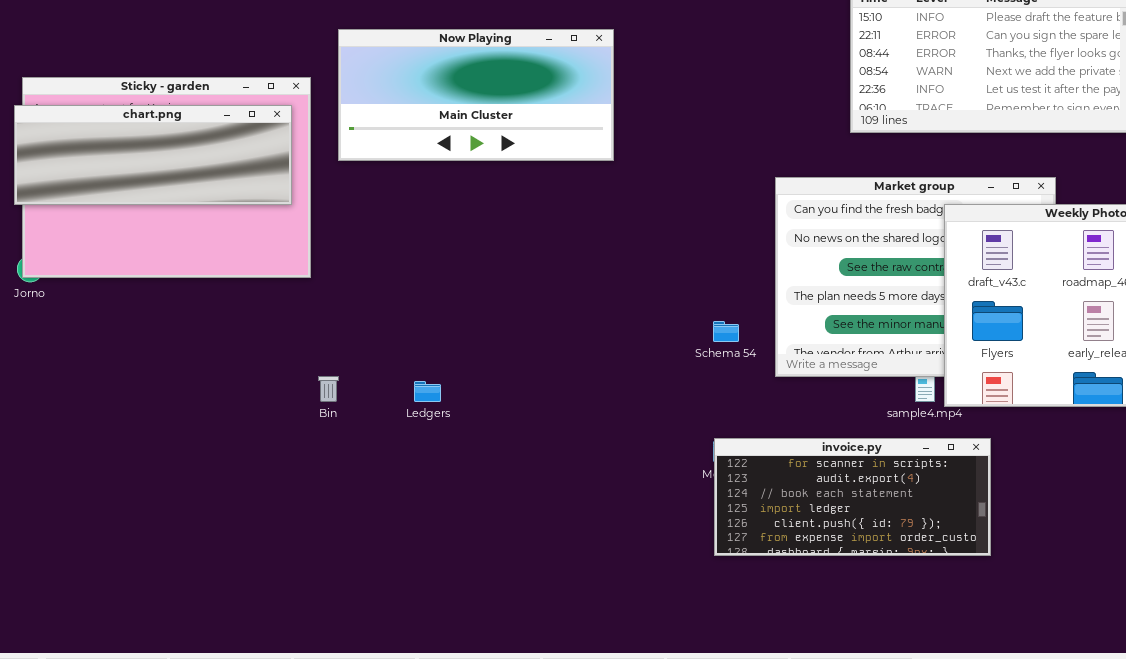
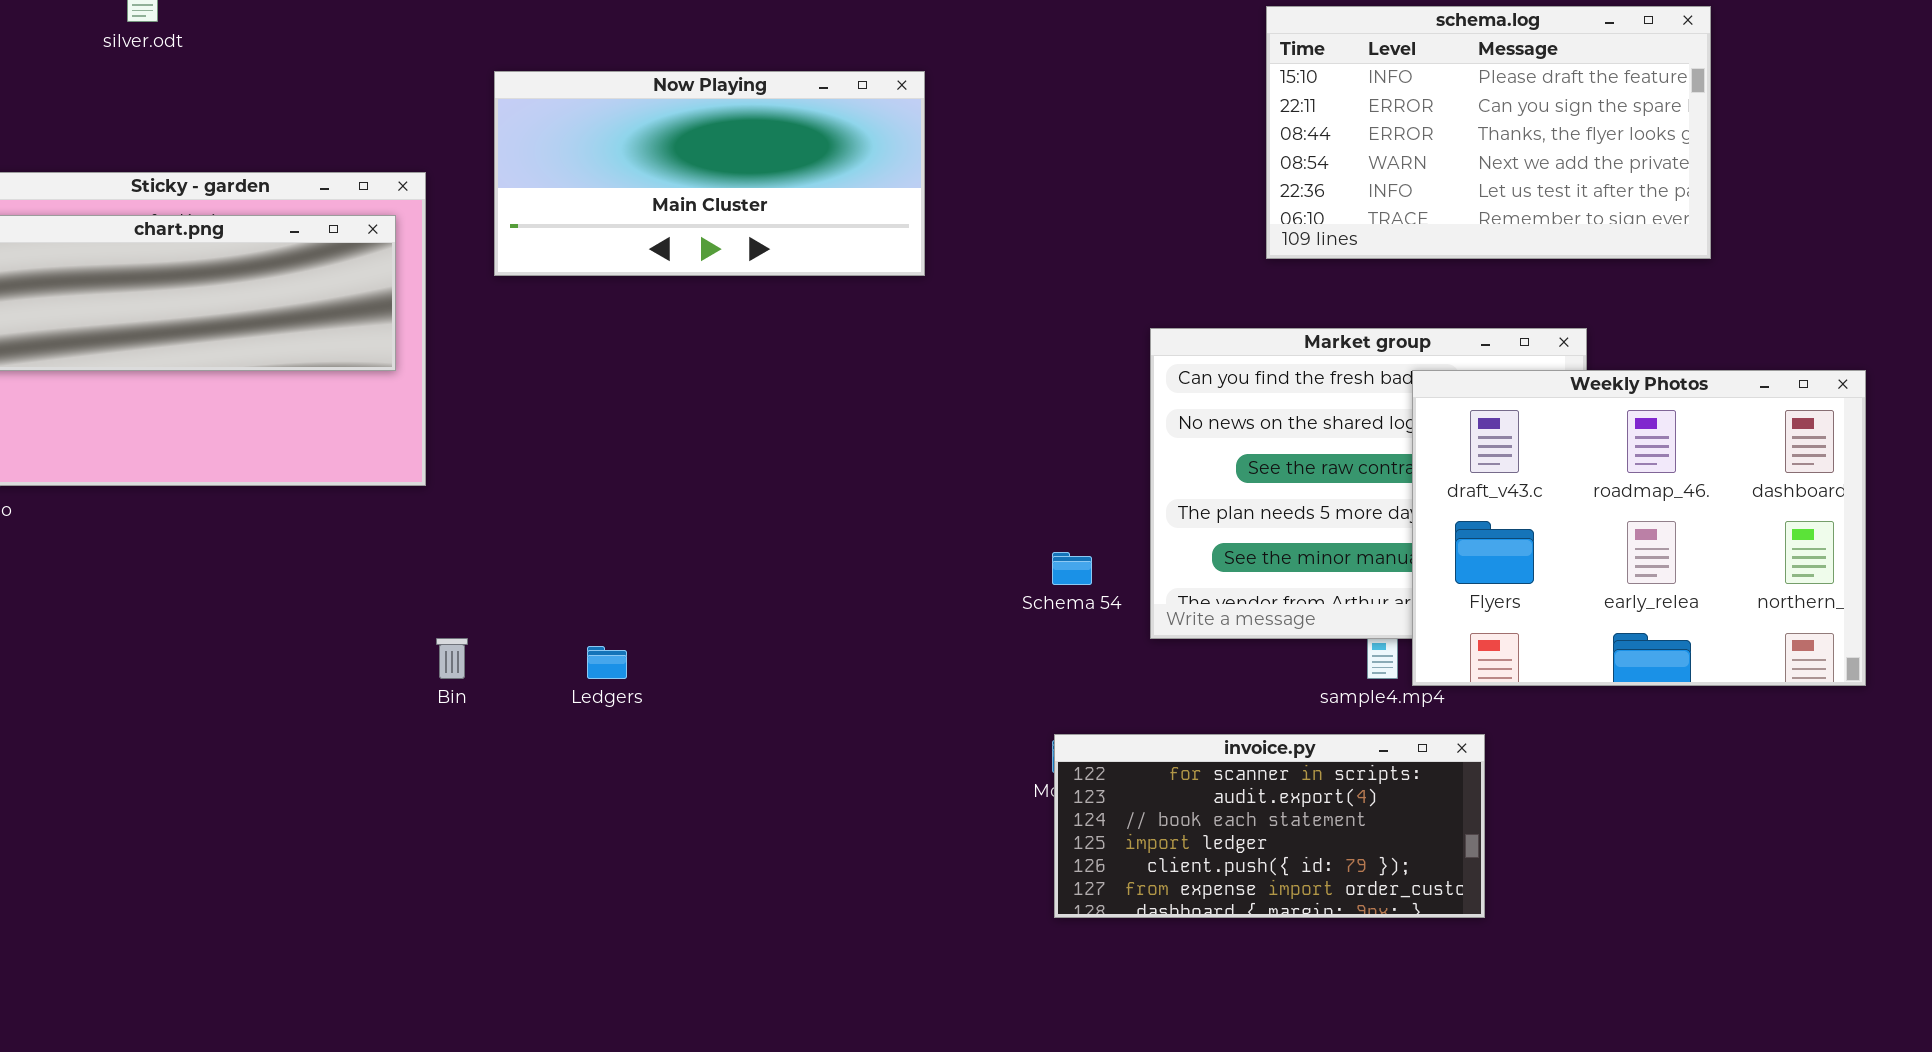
Now Playing: [338,29,614,161] -> [494,71,925,276], moved

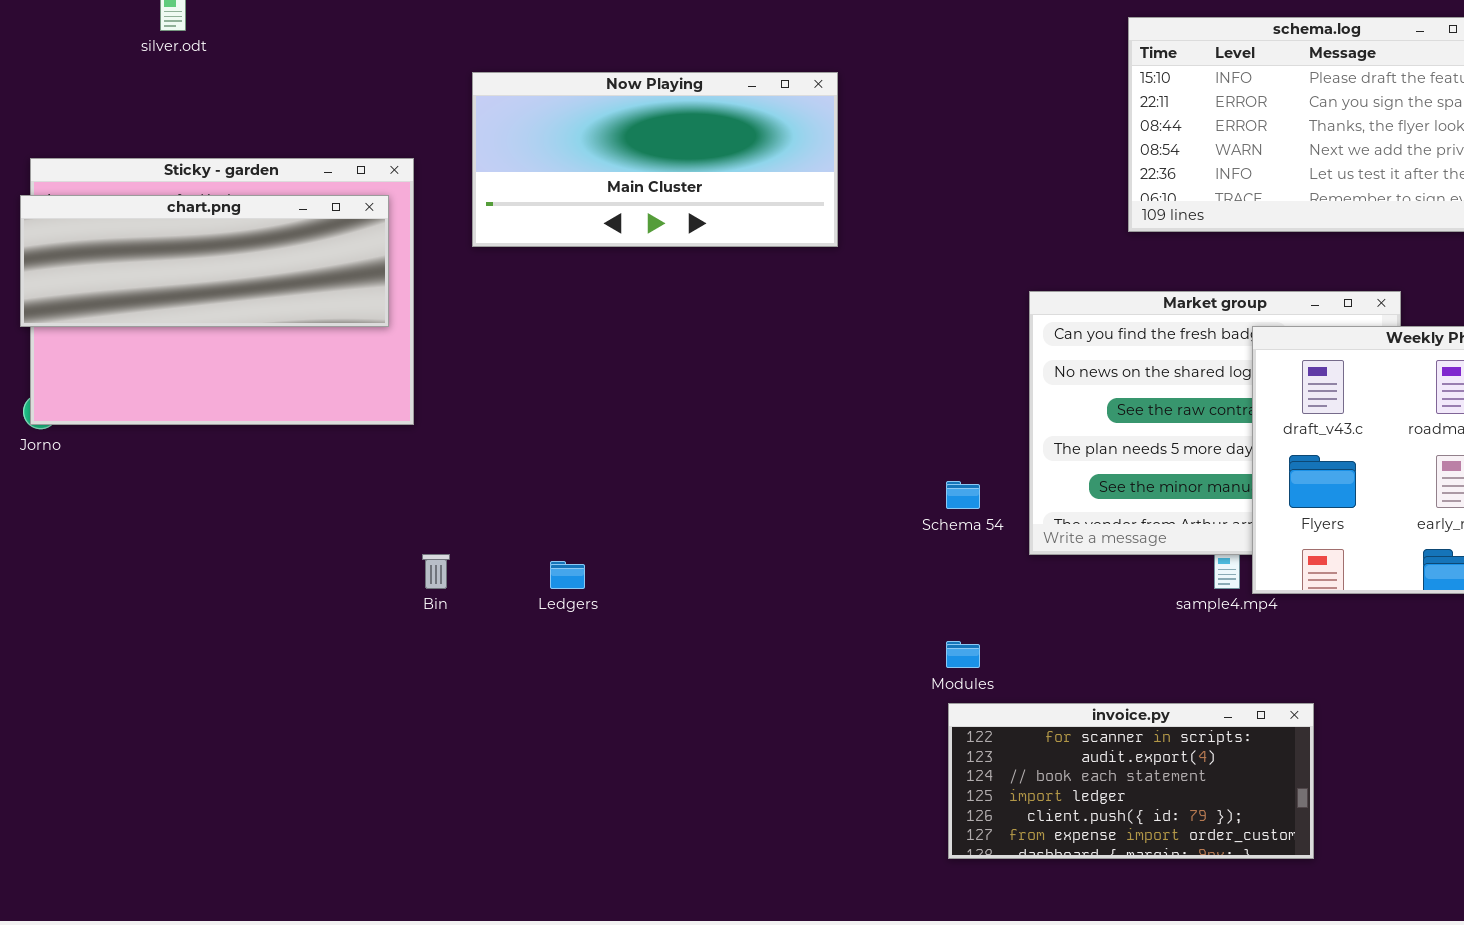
invoice.py: [1054,734,1485,918] -> [948,703,1314,859], moved

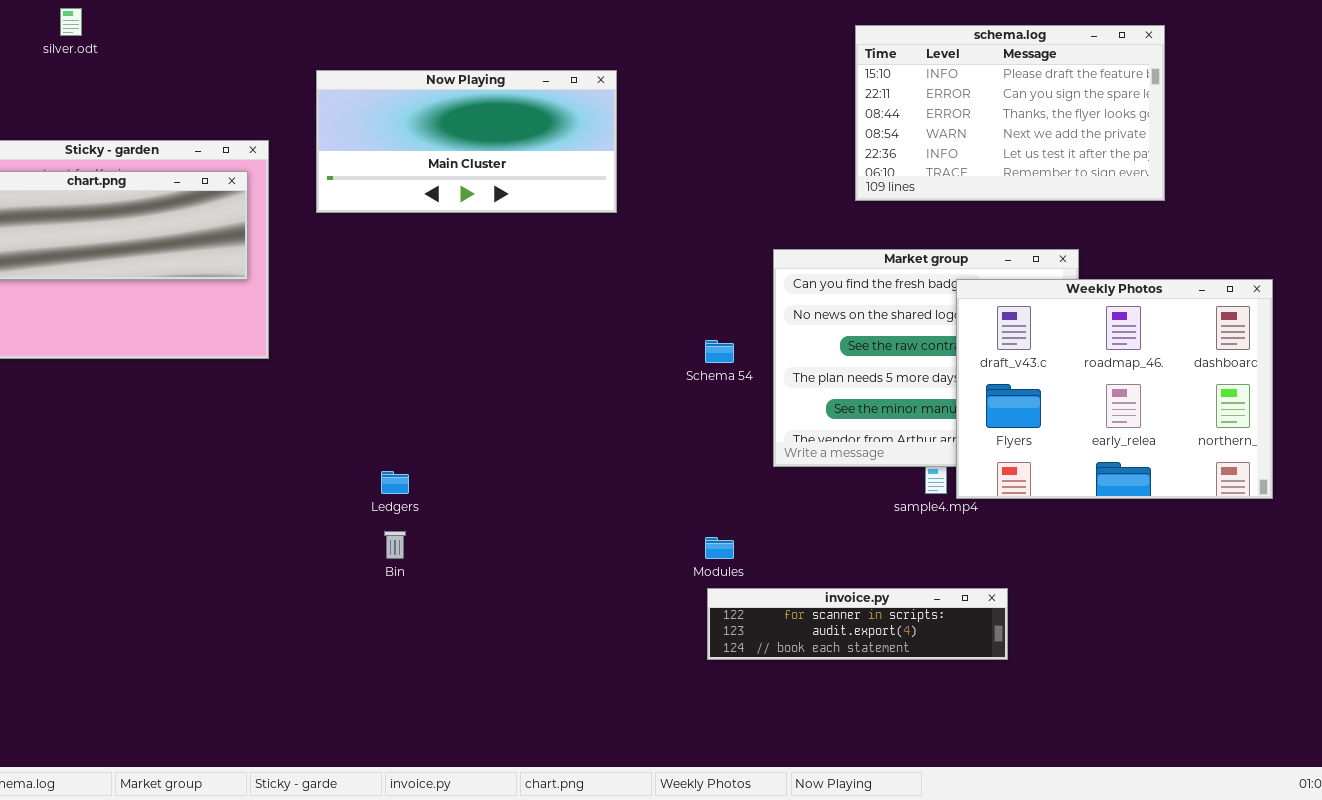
Schema 54: [946,481,980,509] -> [705,340,734,363], moved
Bin: [422,554,450,589] -> [384,531,406,559], moved
invoice.py: [948,703,1314,859] -> [707,588,1008,660], resized

